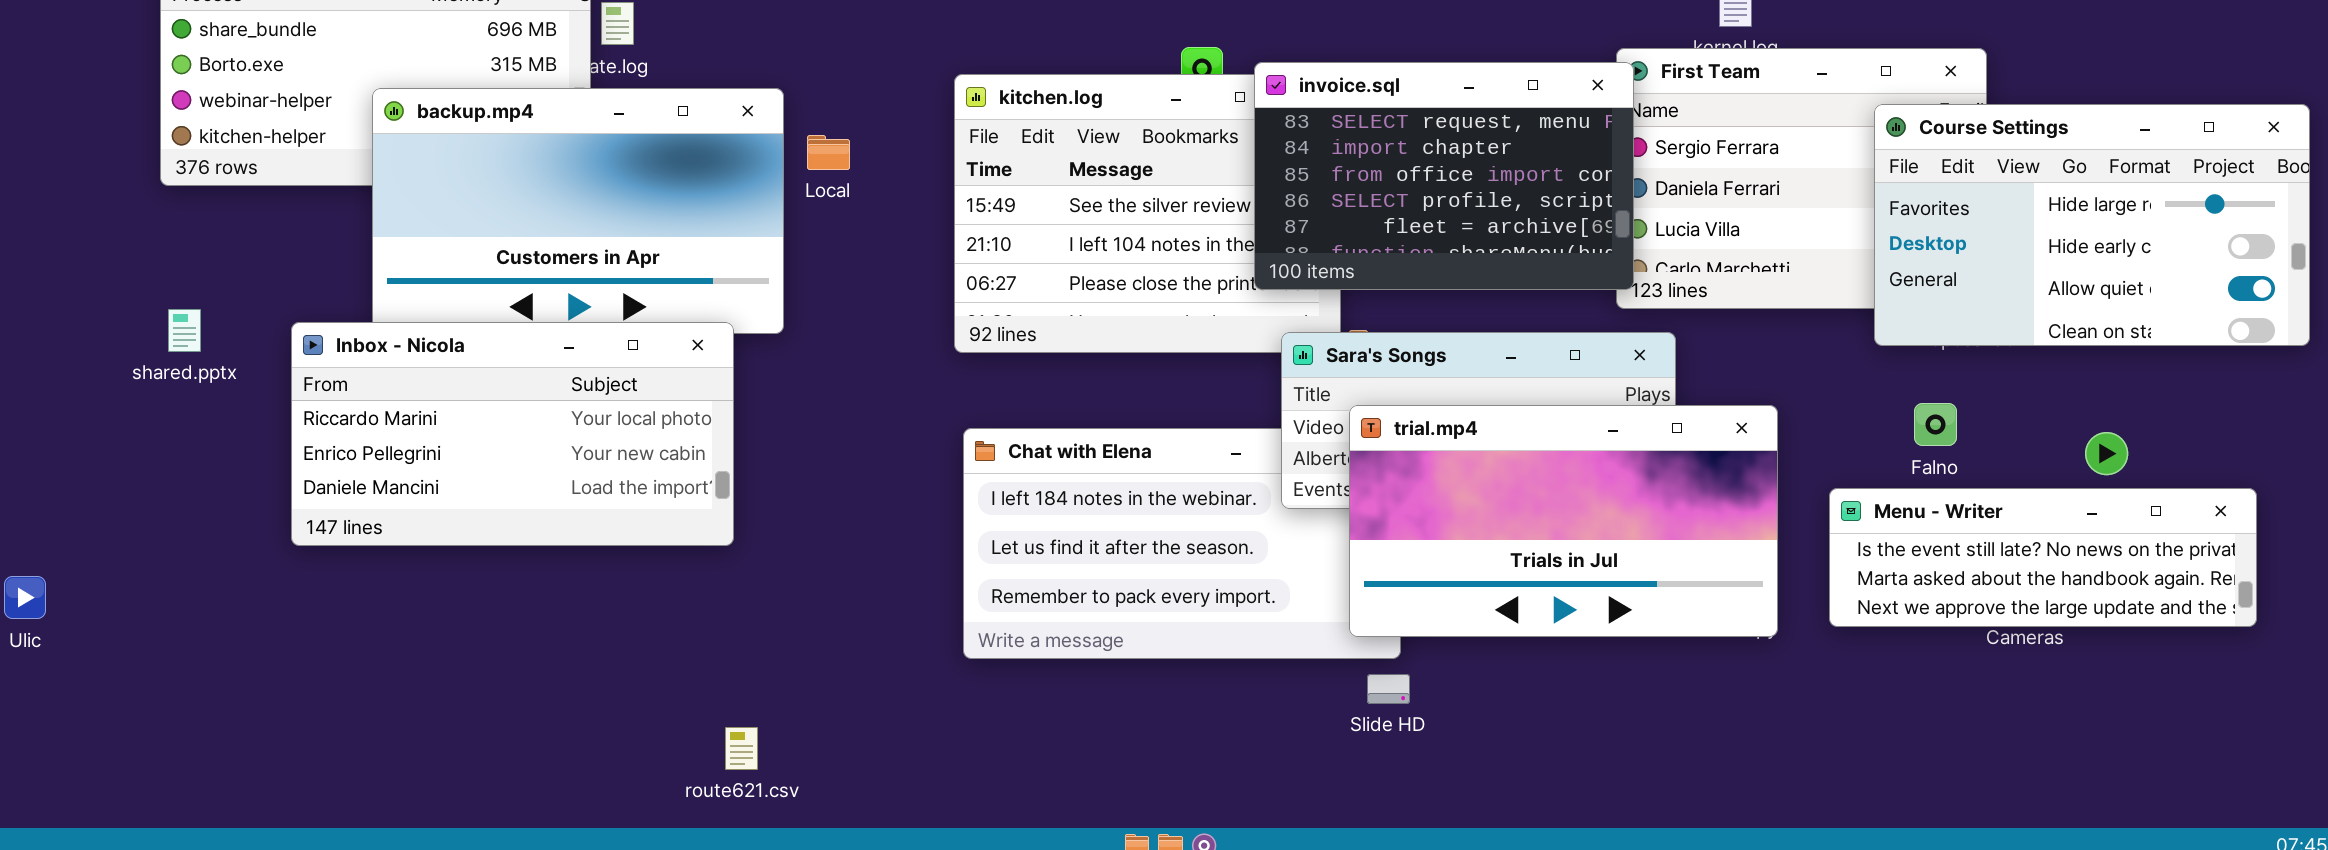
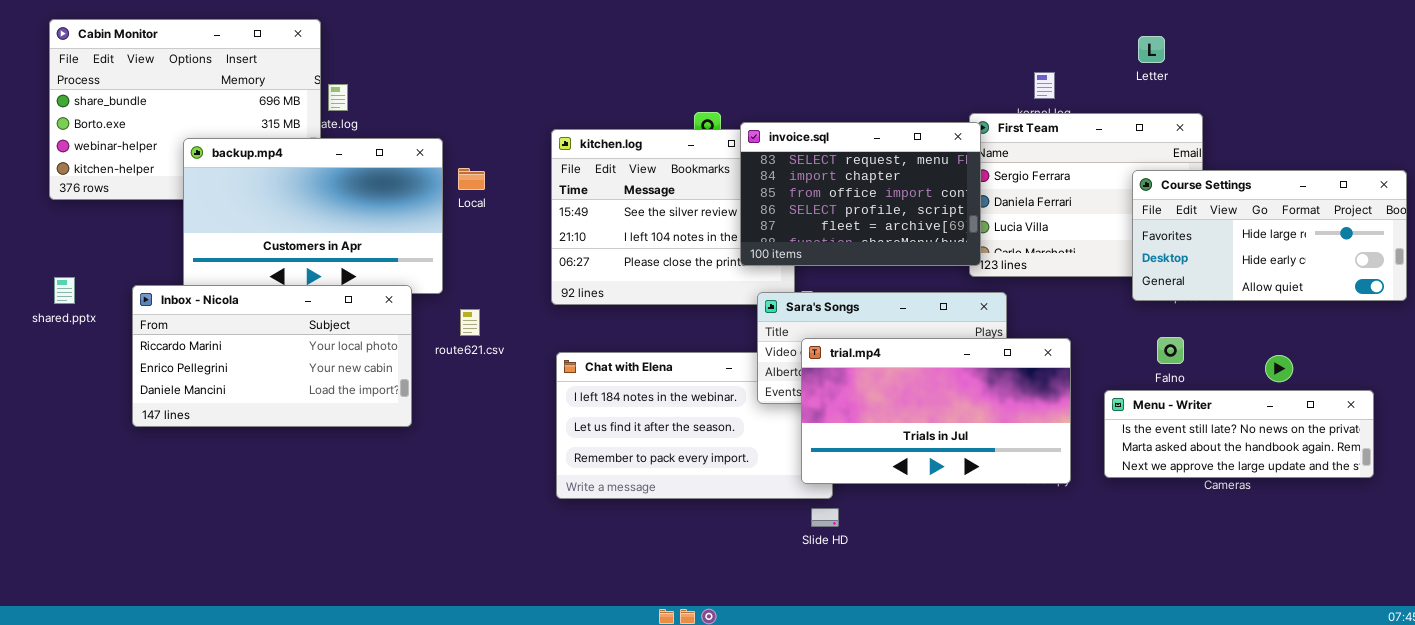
Course Settings: [1874,104,2310,346] -> [1132,170,1407,301], resized
route621.csv: [725,727,758,770] -> [460,309,480,336], moved

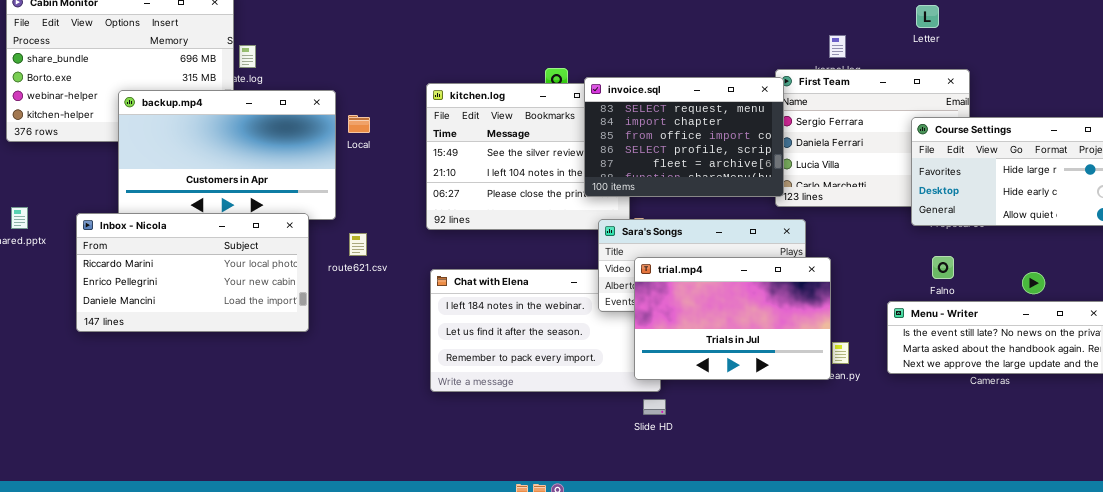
trial.mp4: [801,338,1071,484] -> [634,257,831,380], resized

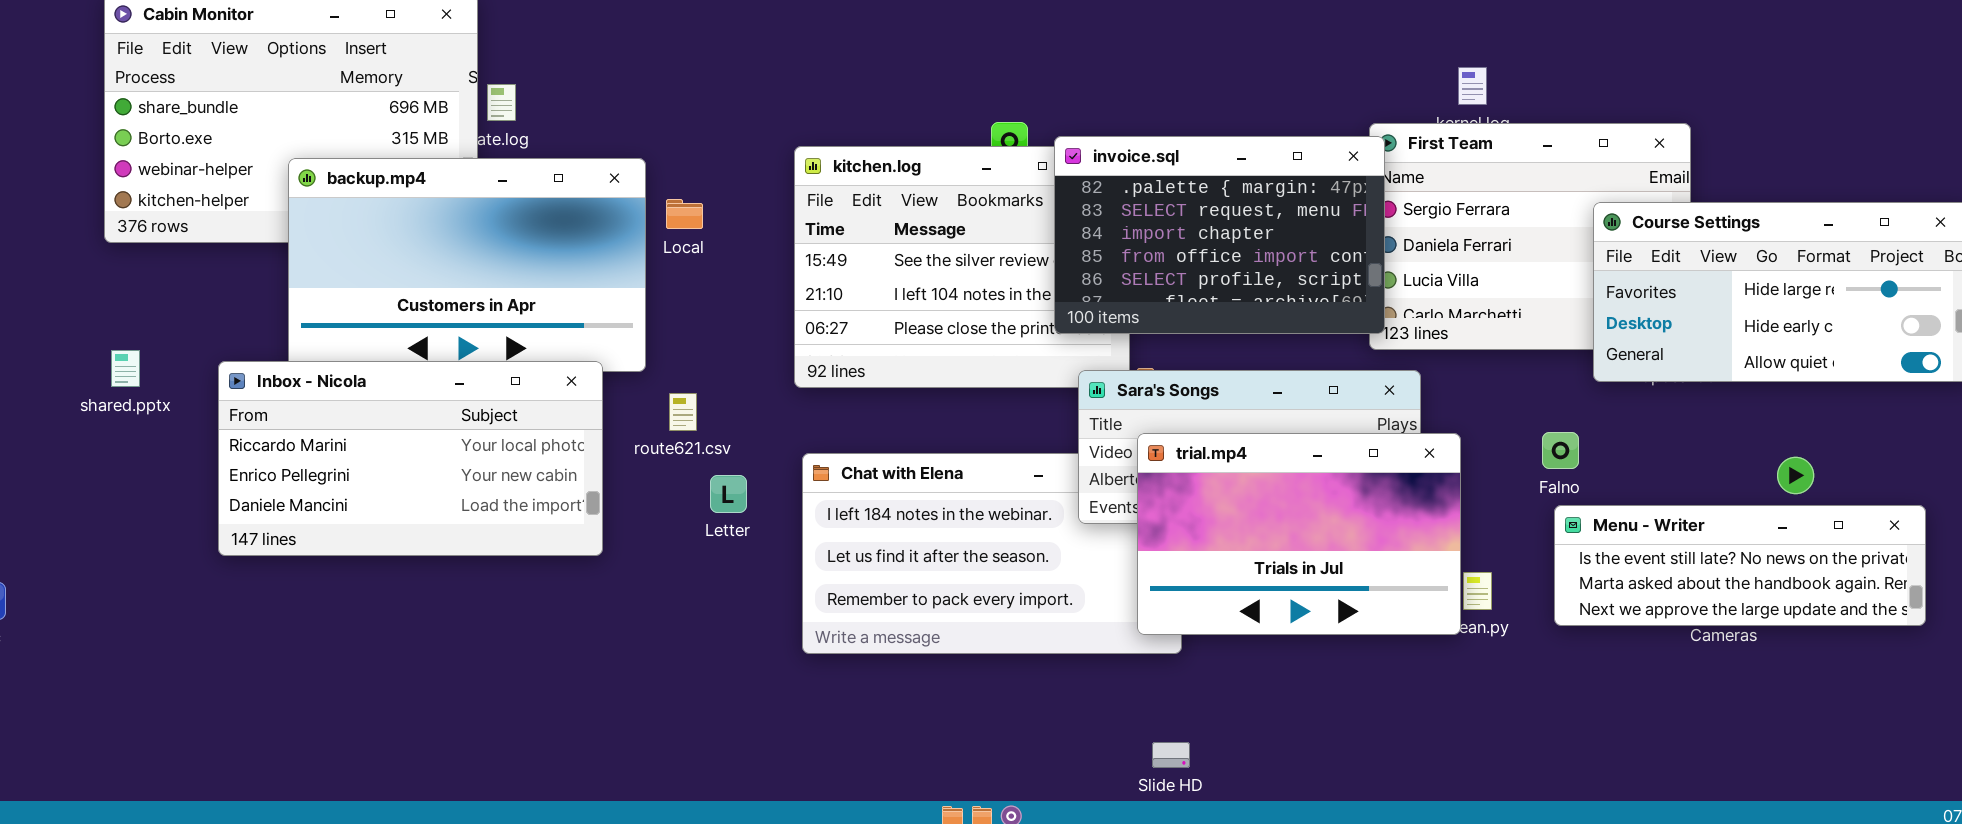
Letter: [916,5,939,28] -> [710,475,747,513], moved
invoice.sql: [584,77,784,197] -> [1054,136,1385,334], scrolled up 1 row
Falno: [932,256,954,279] -> [1542,432,1579,469], moved
Slide HD: [643,399,666,415] -> [1152,742,1190,768], moved

